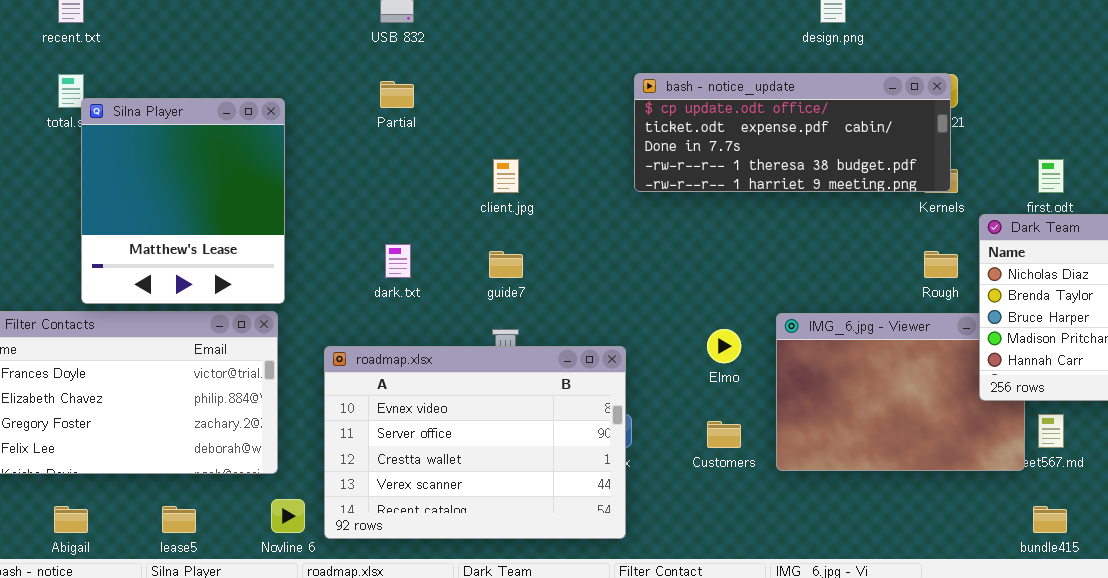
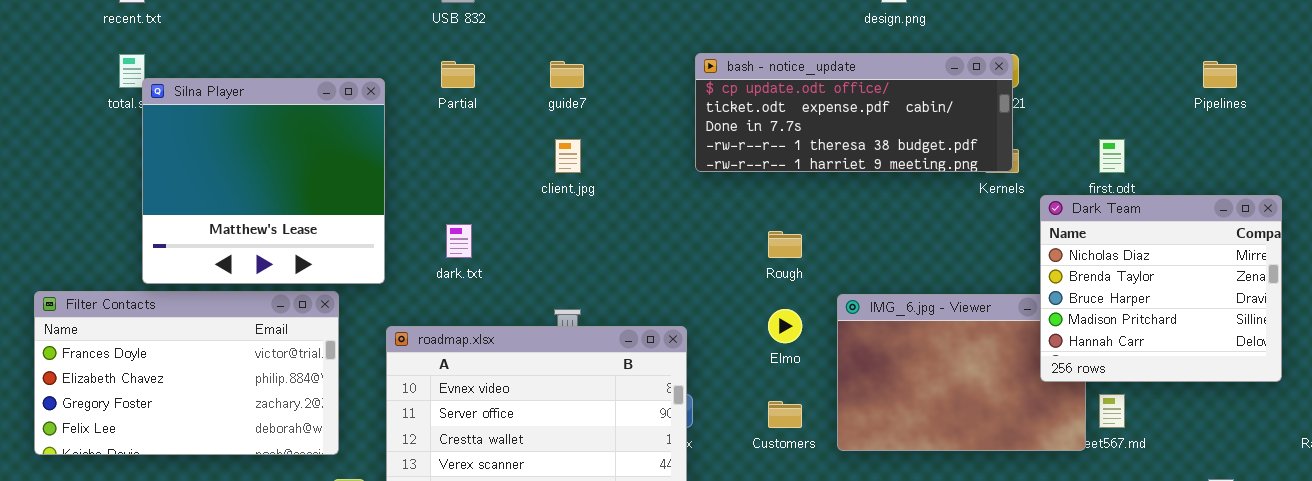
Silna Player: [81,98,285,304] -> [142,78,385,284], resized
guide7: [489,251,523,278] -> [550,61,584,88], moved
Rough: [924,251,958,278] -> [768,231,802,258], moved

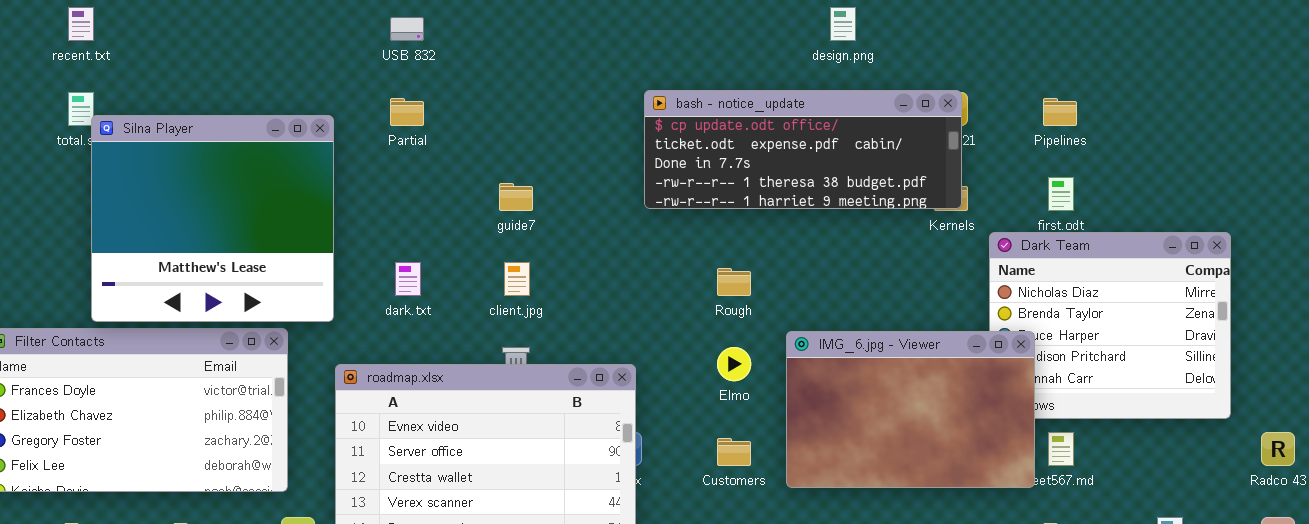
guide7: [550,61,584,88] -> [499,183,533,211], moved
Pipelines: [1203,61,1237,88] -> [1043,98,1077,126], moved
client.jpg: [555,139,581,173] -> [504,262,530,296], moved
IMG_6.jpg - Viewer: [837,294,1086,451] -> [786,331,1035,488], raised

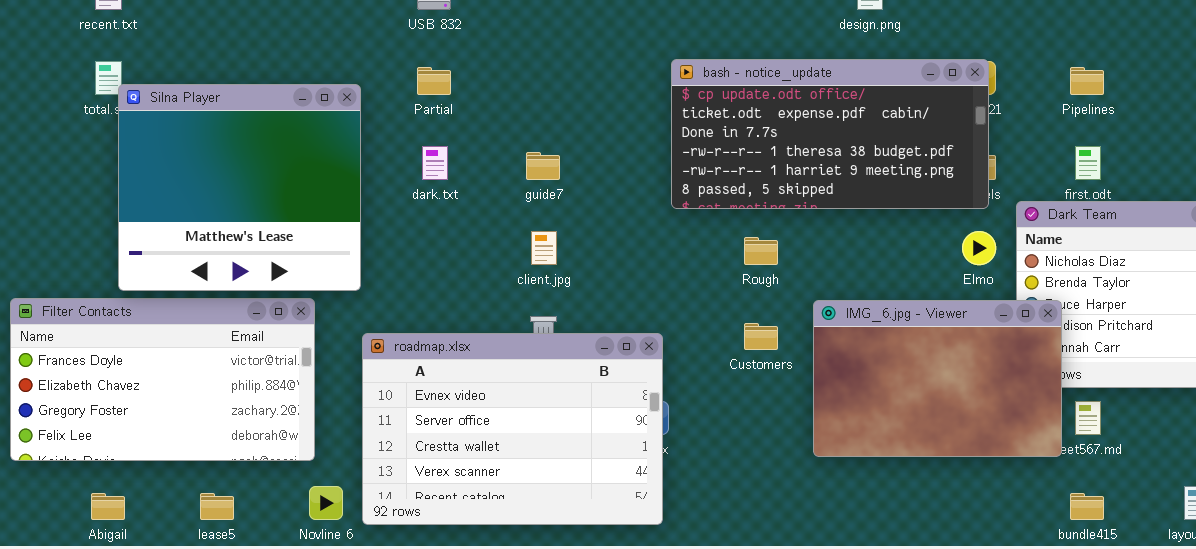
bash - notice_update: [644,90,962,209] -> [671,59,989,209], resized
dark.txt: [395,262,421,296] -> [422,146,448,180], moved
Elmo: [717,347,751,381] -> [962,231,996,265], moved
Customers: [717,438,751,466] -> [744,323,778,350], moved

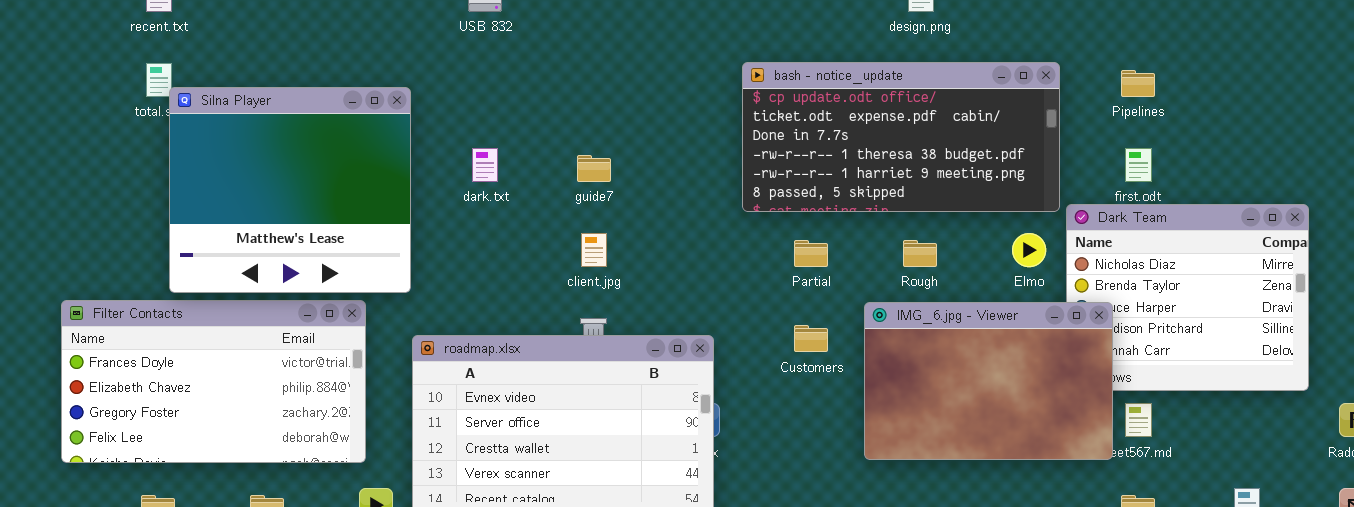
bash - notice_update: [671,59,989,209] -> [742,62,1060,212], moved
Partial: [417,67,451,95] -> [794,240,828,267], moved
Rough: [744,237,778,265] -> [903,240,937,267], moved

